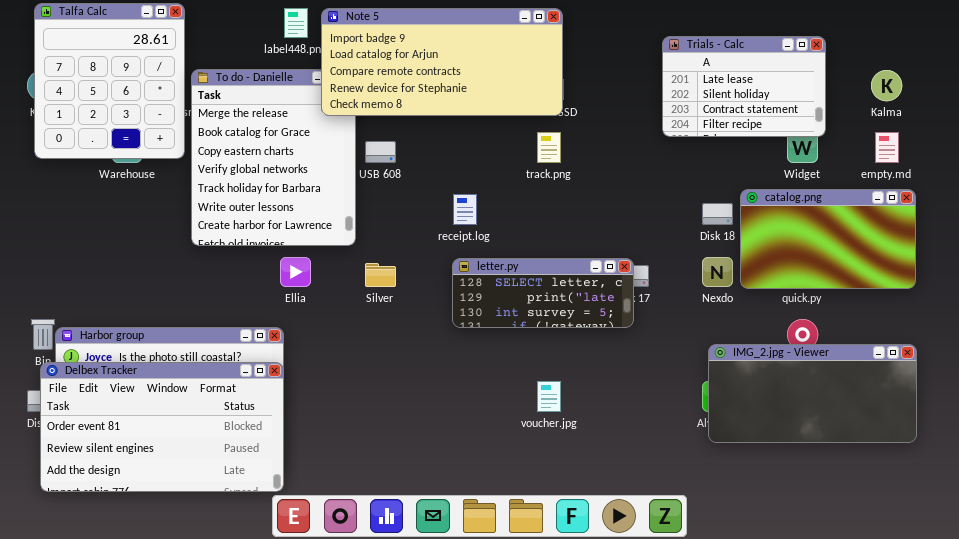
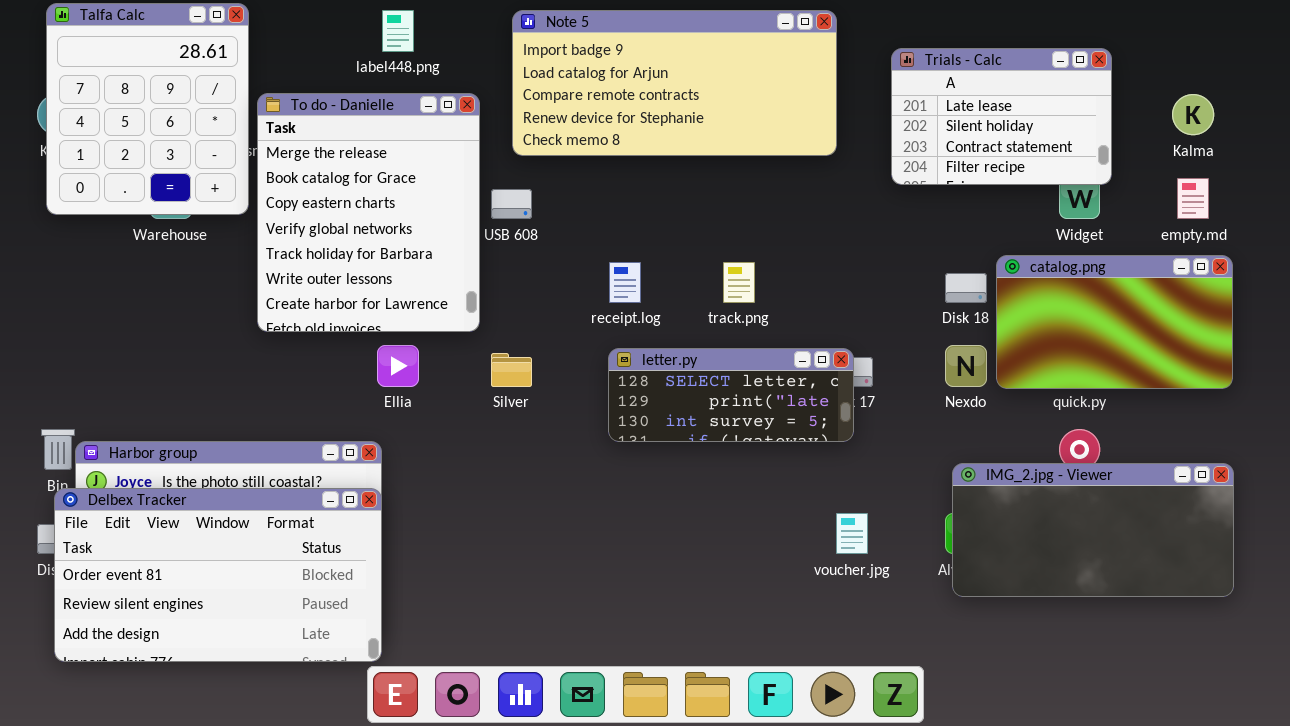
Note 5: [321,8,563,116] -> [512,10,837,156], moved
track.png: [537,132,561,163] -> [723,262,755,303], moved
voucher.jpg: [537,381,561,412] -> [836,513,868,554], moved

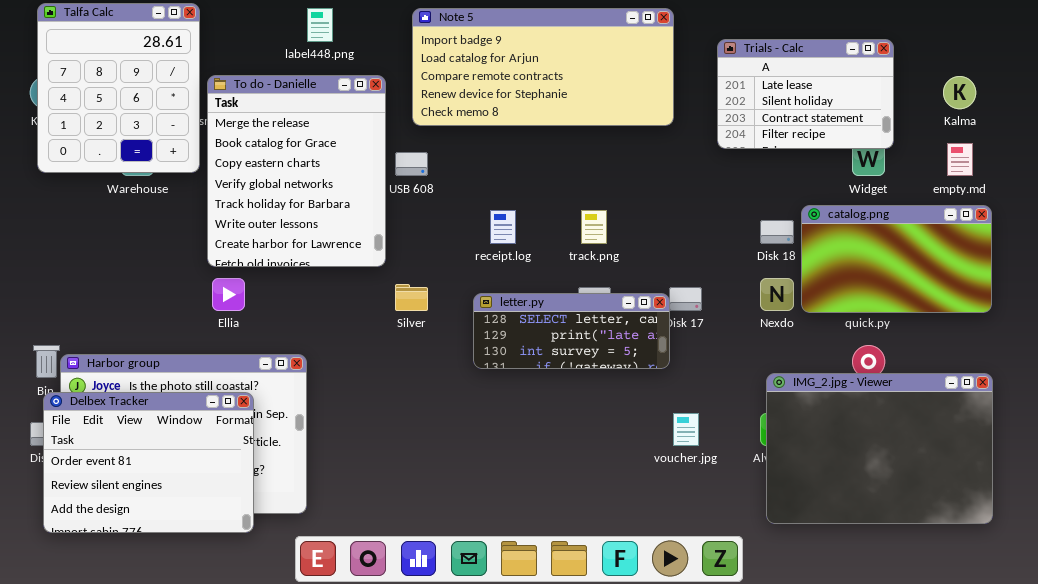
Ellia: [377,345,419,387] -> [212,278,245,311], moved
letter.py: [608,348,854,442] -> [473,293,670,369], moved
IMG_2.jpg - Viewer: [952,463,1234,597] -> [766,373,993,524], resized
Delbex Tracker: [54,488,382,662] -> [43,392,254,533], resized

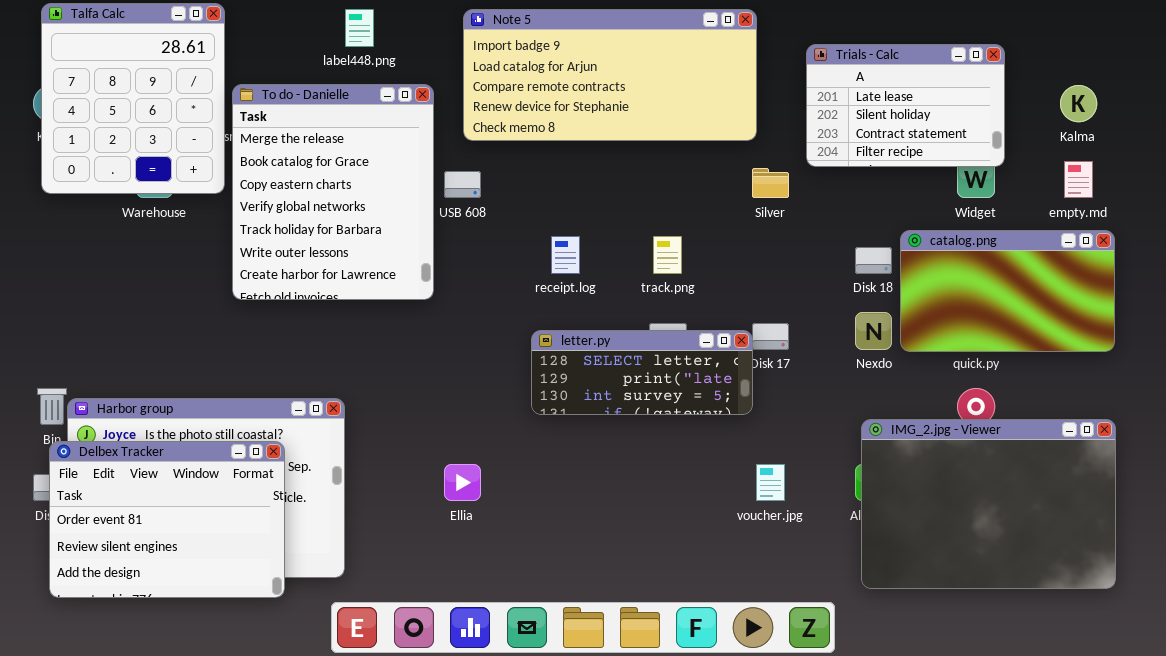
Ellia: [212,278,245,311] -> [444,464,481,501], moved
Silver: [395,284,428,311] -> [752,168,789,198], moved

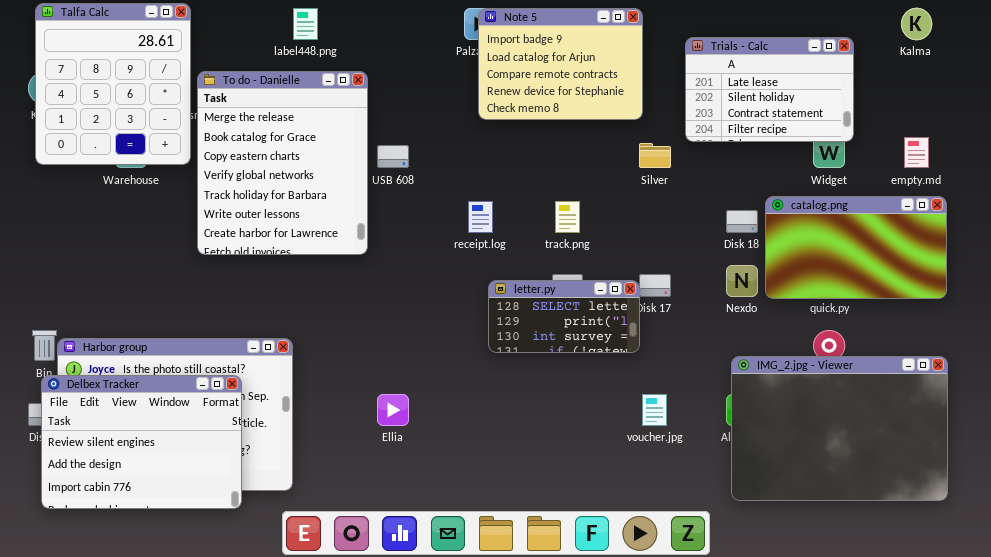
Note 5: [463,9,757,141] -> [478,8,643,120], resized
Kalma: [1060,85,1097,122] -> [901,8,932,40], moved
letter.py: [531,330,753,415] -> [488,280,640,353], resized
Delbex Tracker: [49,441,285,598] -> [41,375,242,509], scrolled down 1 row

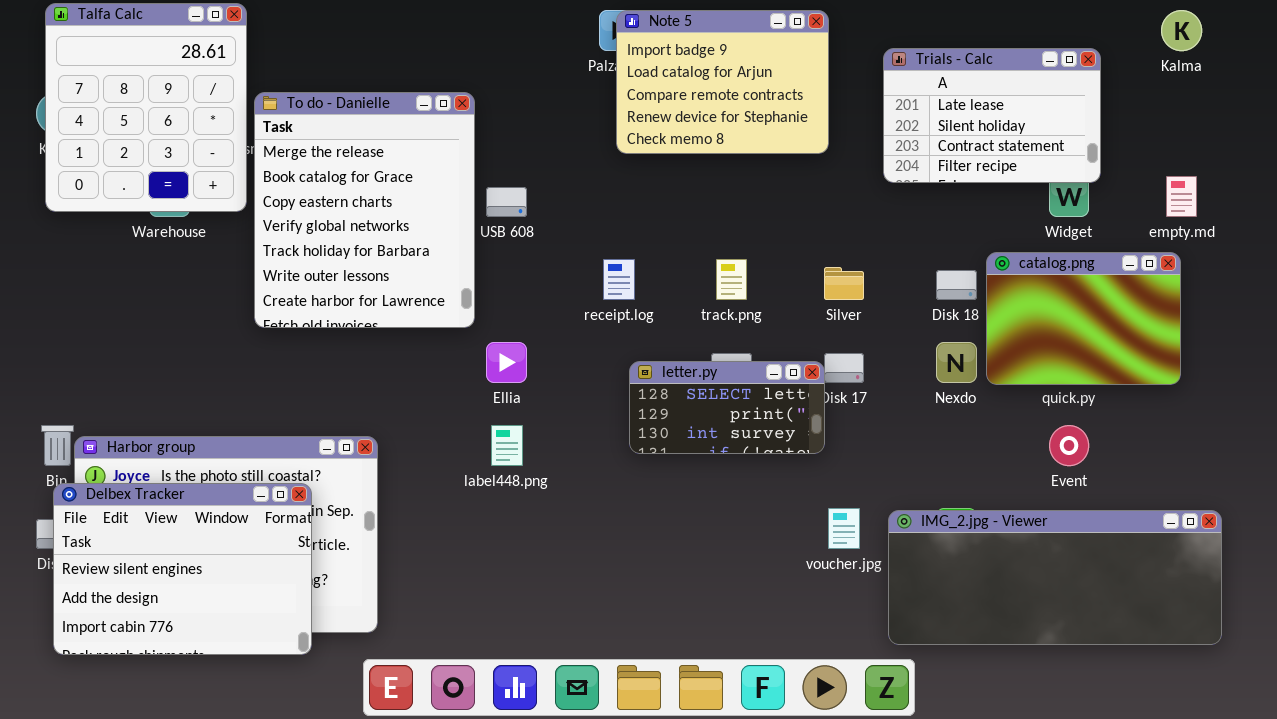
label448.png: [293,8,318,40] -> [491,425,523,466], moved
Silver: [639,143,671,168] -> [824,267,864,300], moved
catalog.png: [765,196,947,299] -> [986,252,1181,385], resized
IMG_2.jpg - Viewer: [731,356,948,501] -> [888,510,1222,645], resized
Ellia: [377,394,409,426] -> [486,342,527,383], moved

